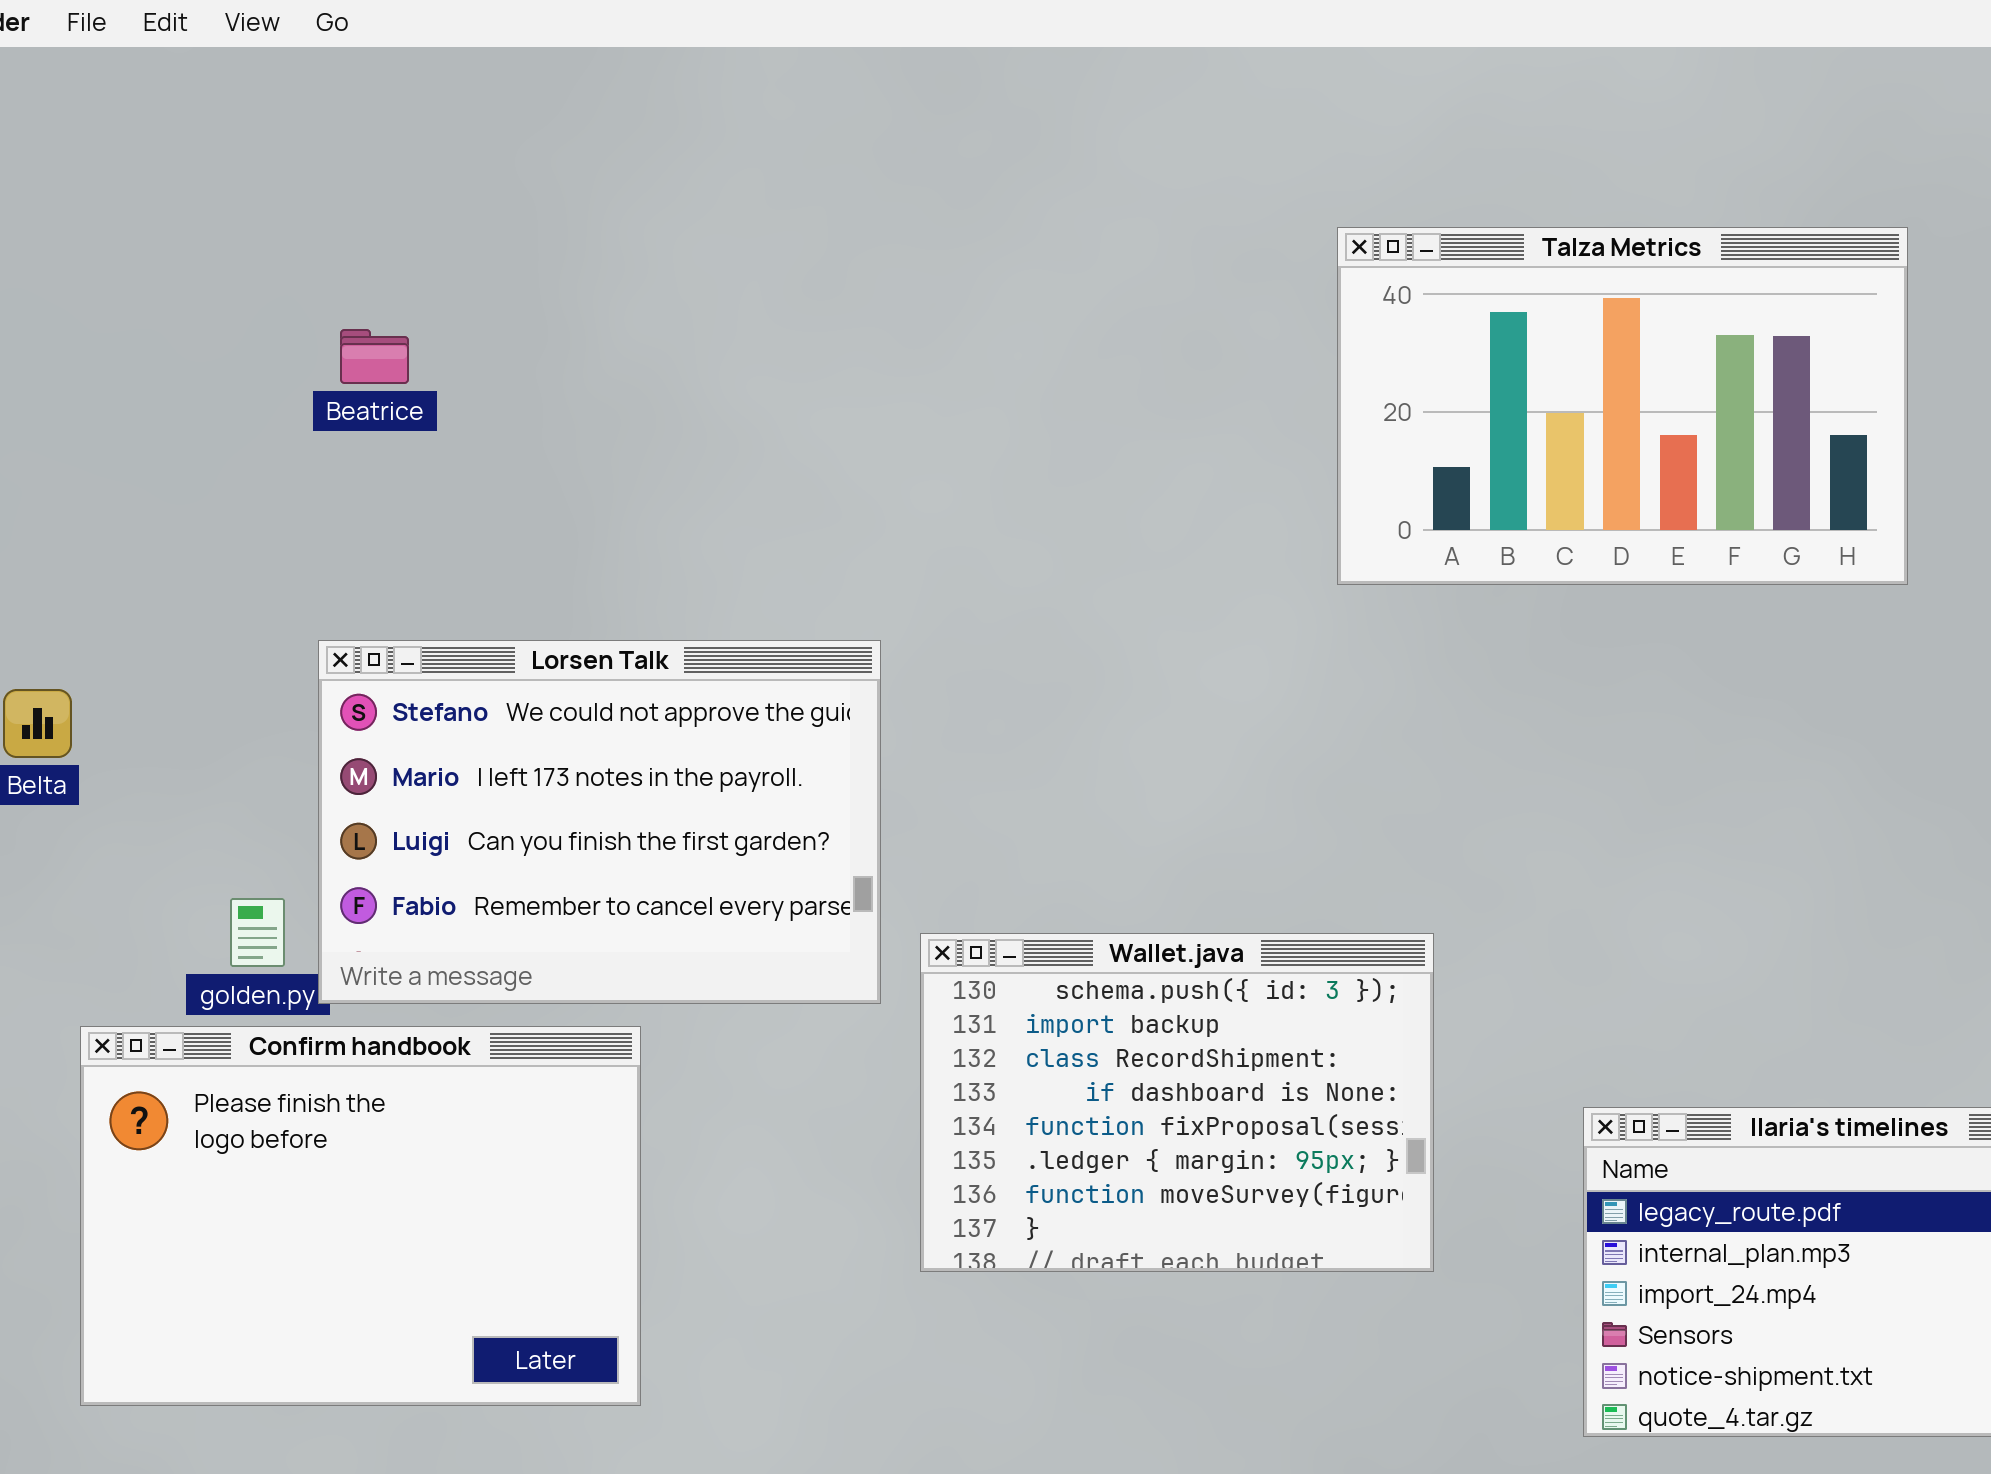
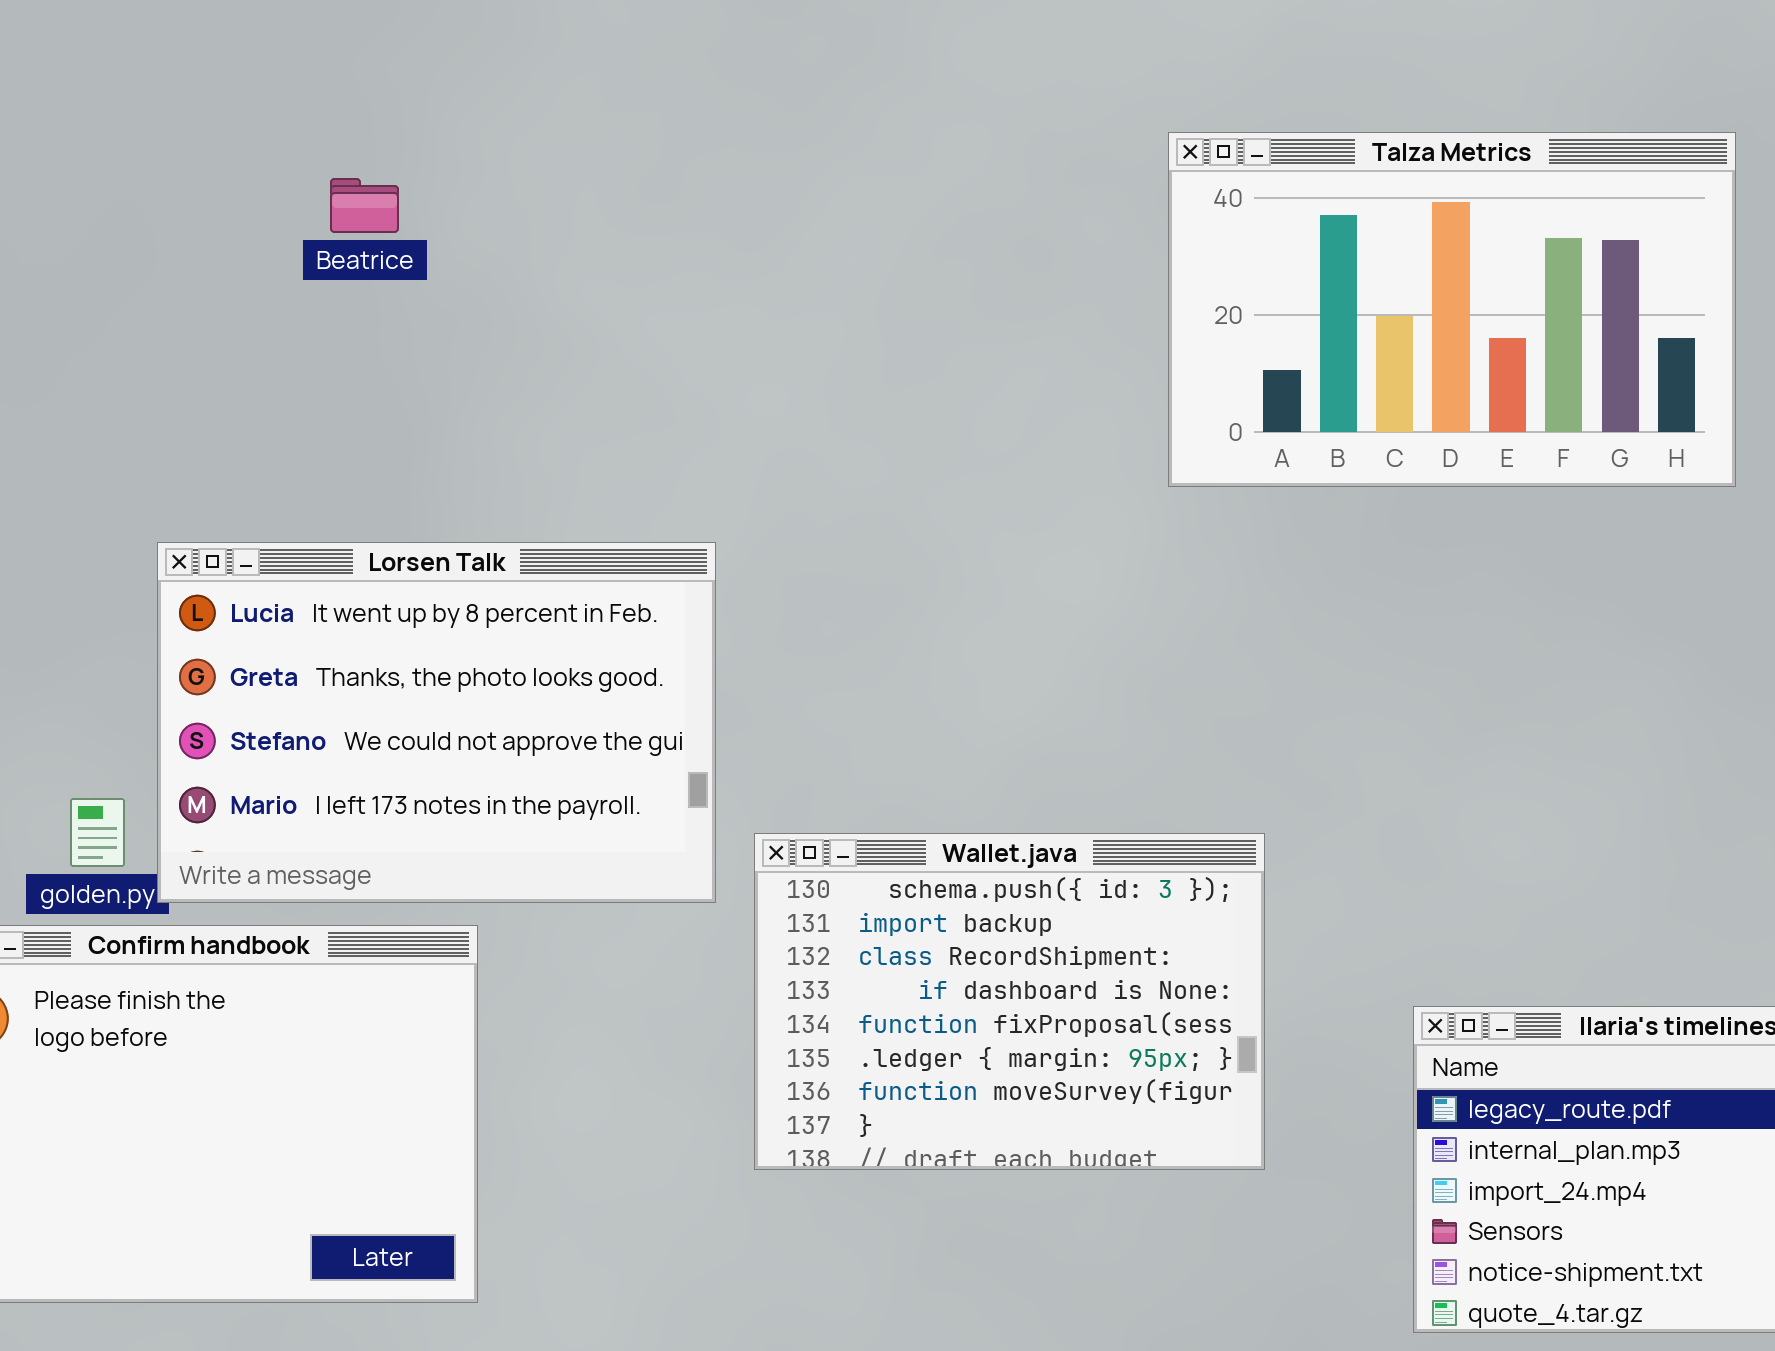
Beatrice: [340,329,409,384] -> [330,178,399,233], moved
Lorsen Talk: [318,640,881,1004] -> [157,542,716,903], scrolled up 2 rows

